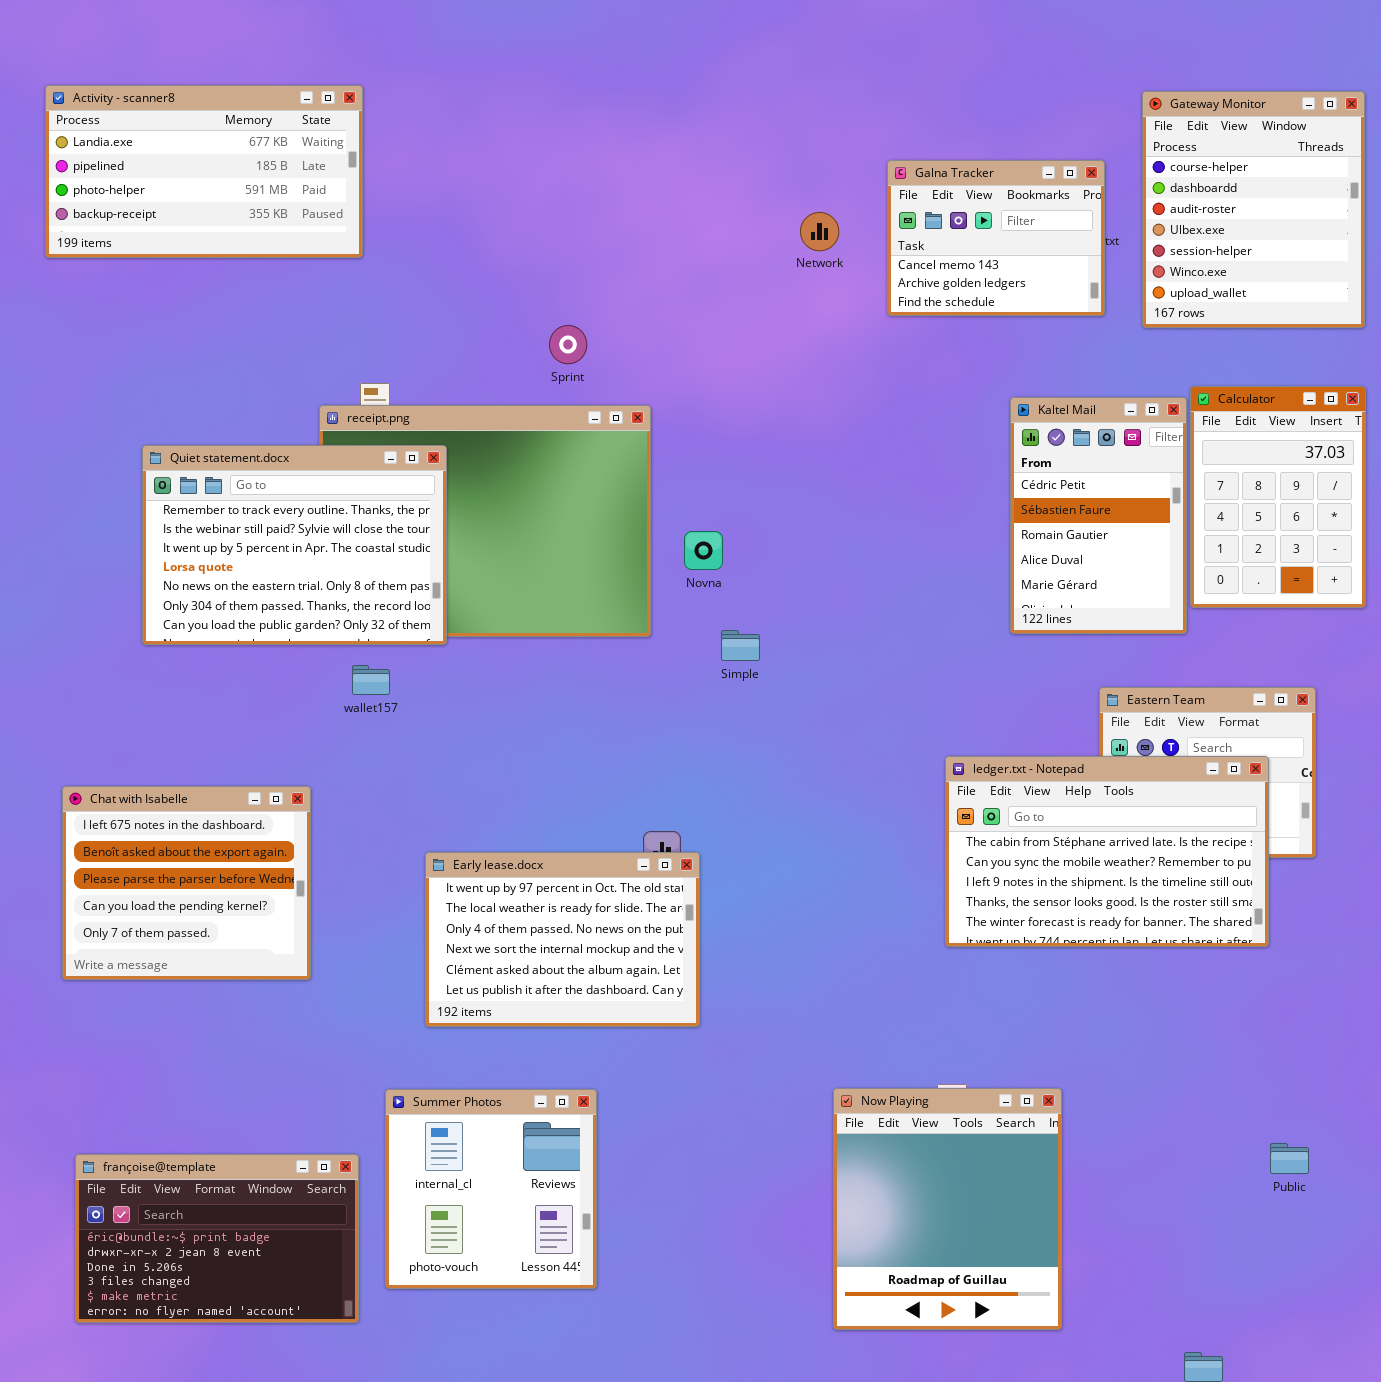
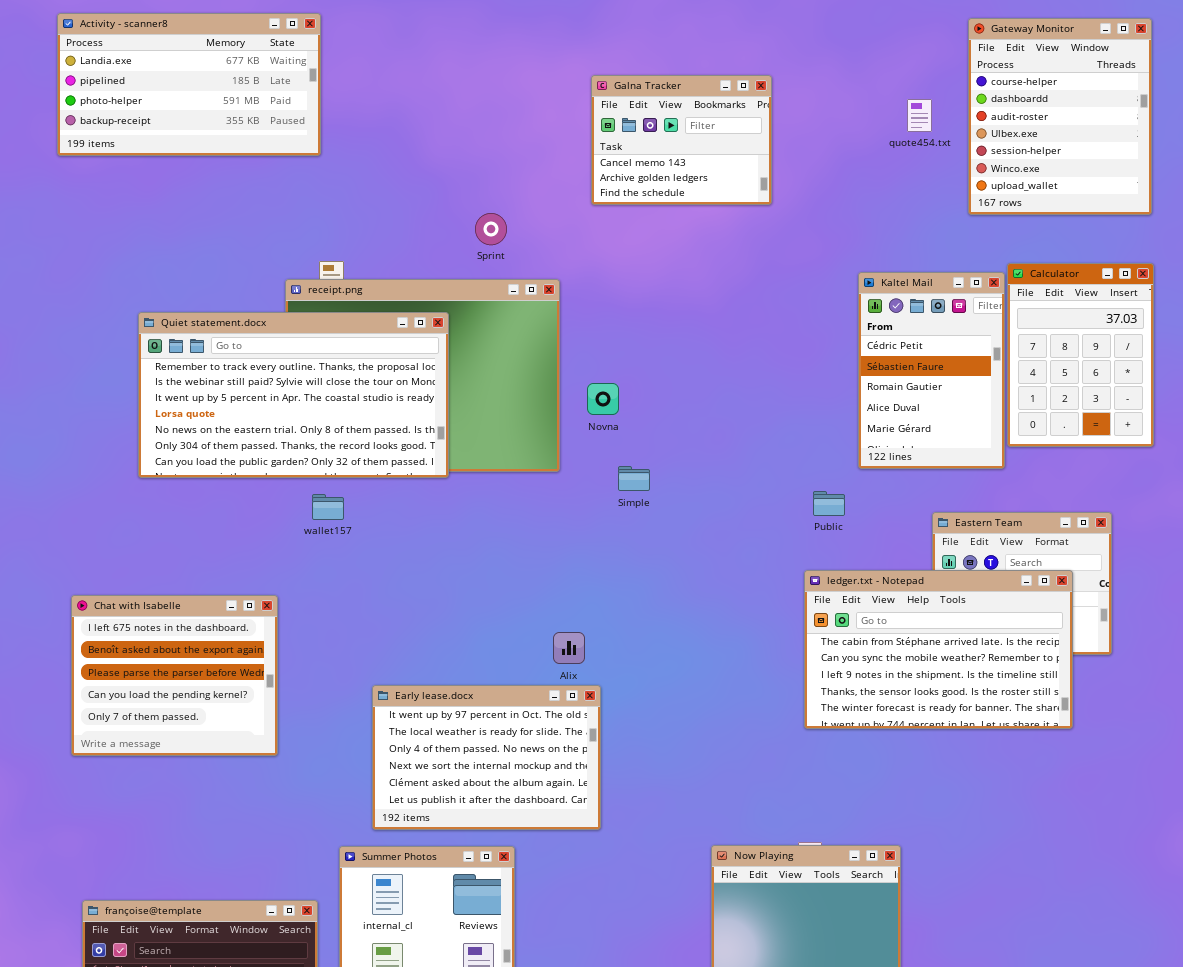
Galna Tracker: [887,160,1105,316] -> [591,75,772,205], moved
Quiet statement.docx: [142,445,447,645] -> [138,312,449,478], resized
Early lease.docx: [425,852,700,1027] -> [372,685,601,830], moved
Public: [1270,1143,1309,1174] -> [813,491,845,516], moved

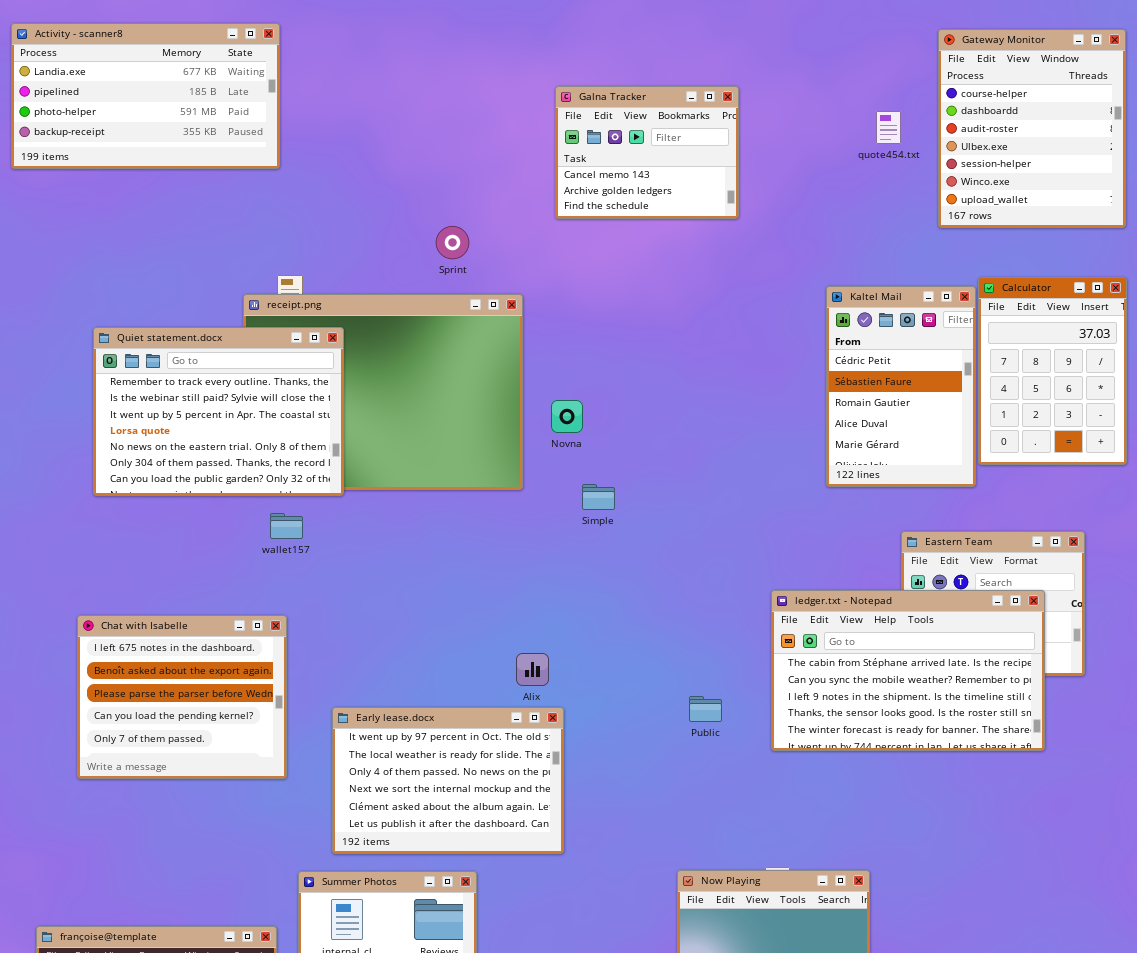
Quiet statement.docx: [138,312,449,478] -> [93,327,344,496], resized
Public: [813,491,845,516] -> [689,696,722,722], moved
Chat with Isabelle: [71,595,278,756] -> [77,615,287,779], moved

